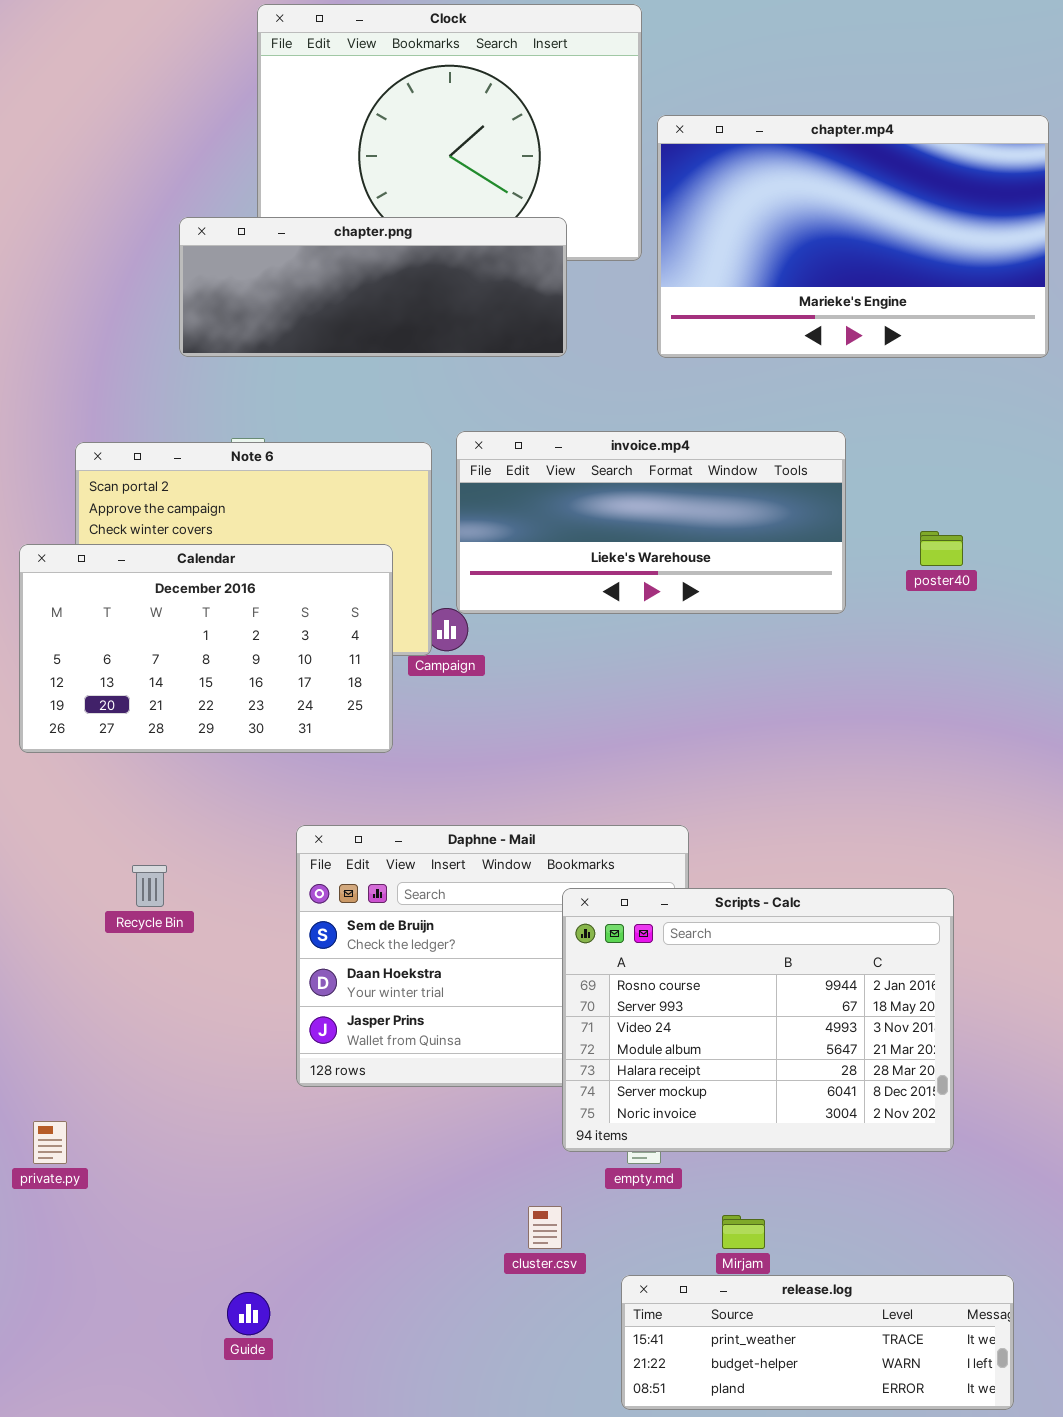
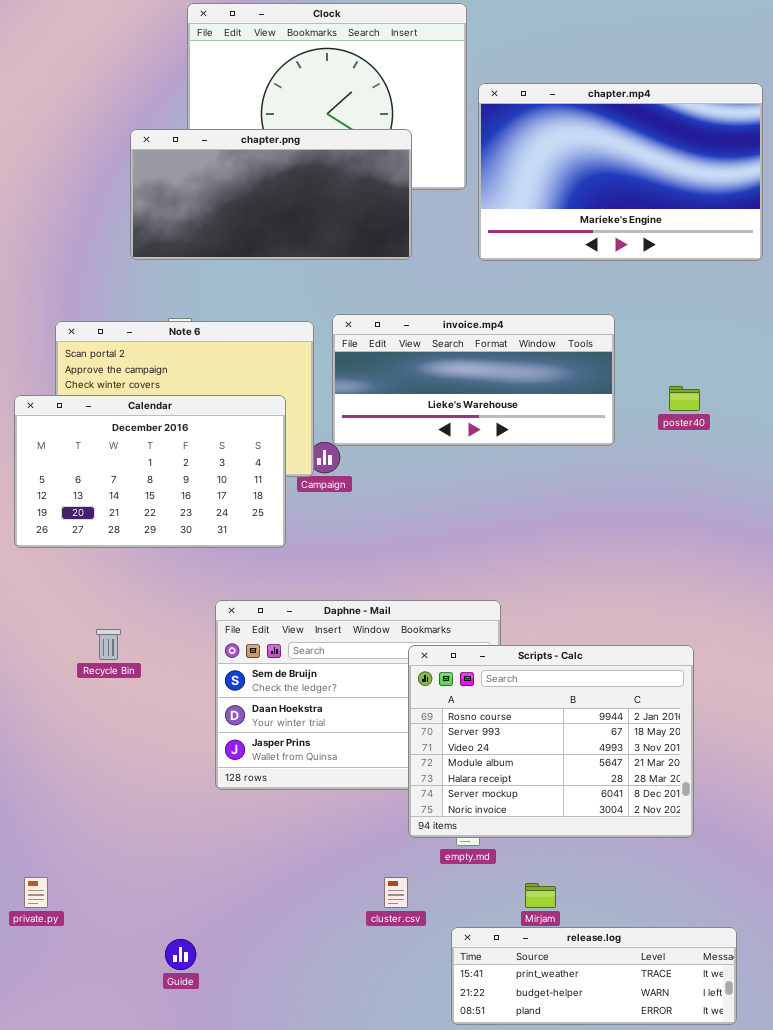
chapter.png: [179,217,567,357] -> [130,129,412,260], resized
private.py: [33,1121,67,1164] -> [24,877,48,908], moved

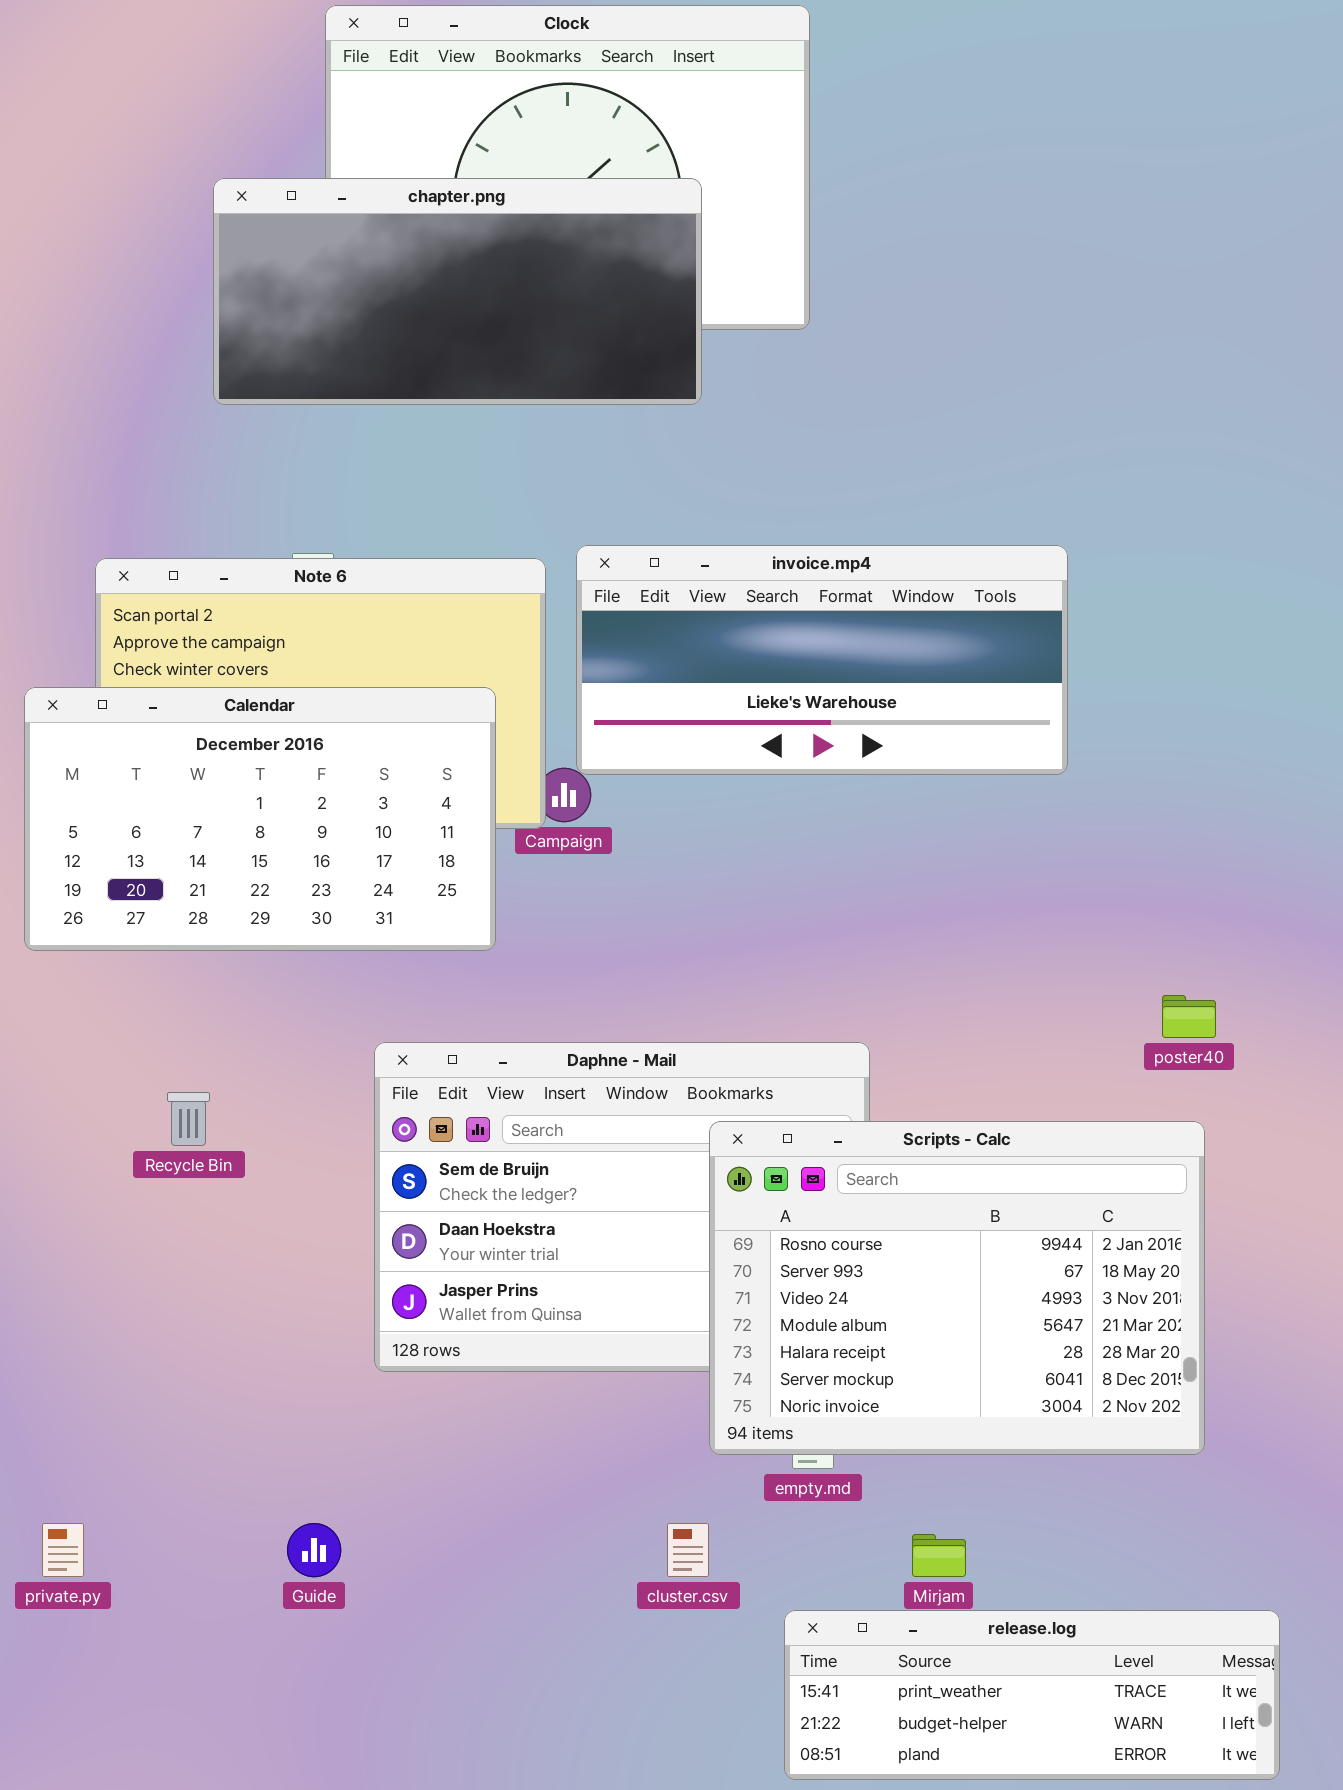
chapter.mp4: [478,83,763,261] -> none, closed
chapter.png: [130,129,412,260] -> [213,178,702,405], moved
poster40: [669,386,700,411] -> [1162,995,1216,1038], moved
Guide: [165,939,196,970] -> [287,1523,341,1577], moved

